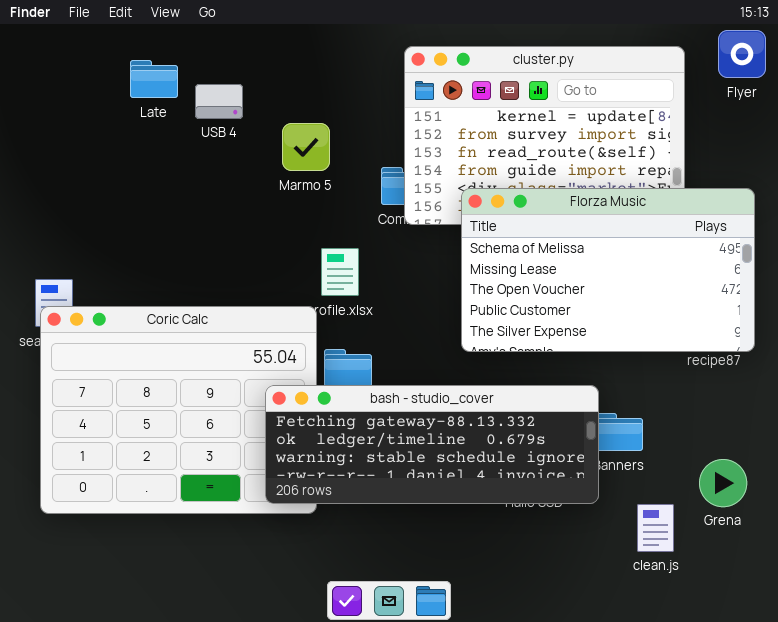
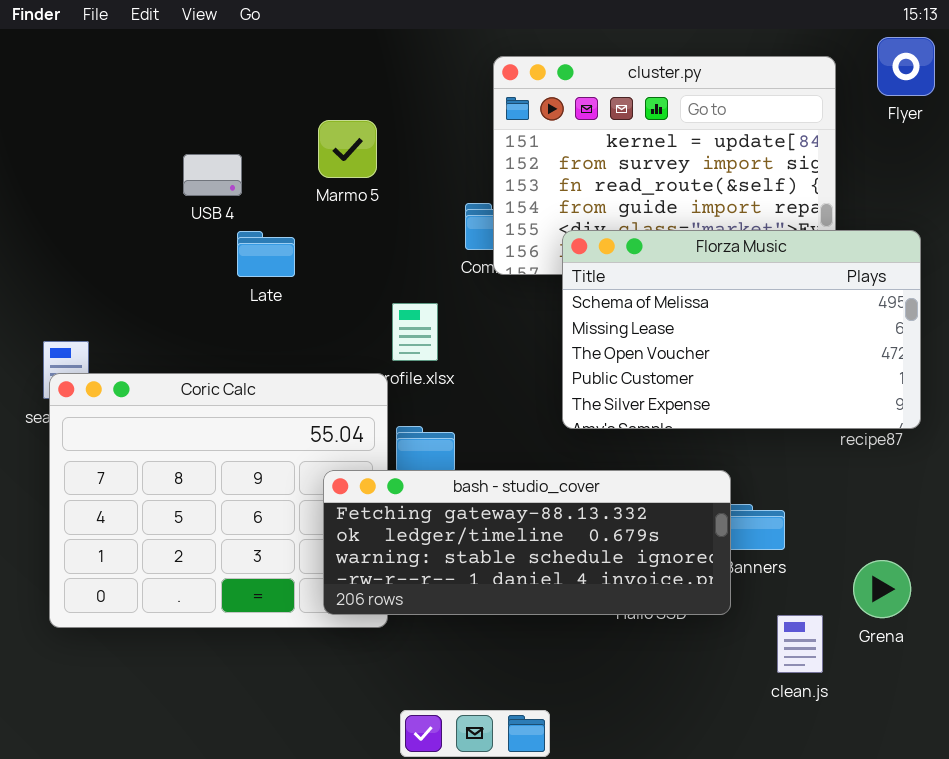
Late: [130,60,178,98] -> [237,231,295,277], moved
USB 4: [195,84,243,119] -> [183,154,242,196], moved
Marmo 5: [282,123,330,171] -> [318,120,377,178], moved

